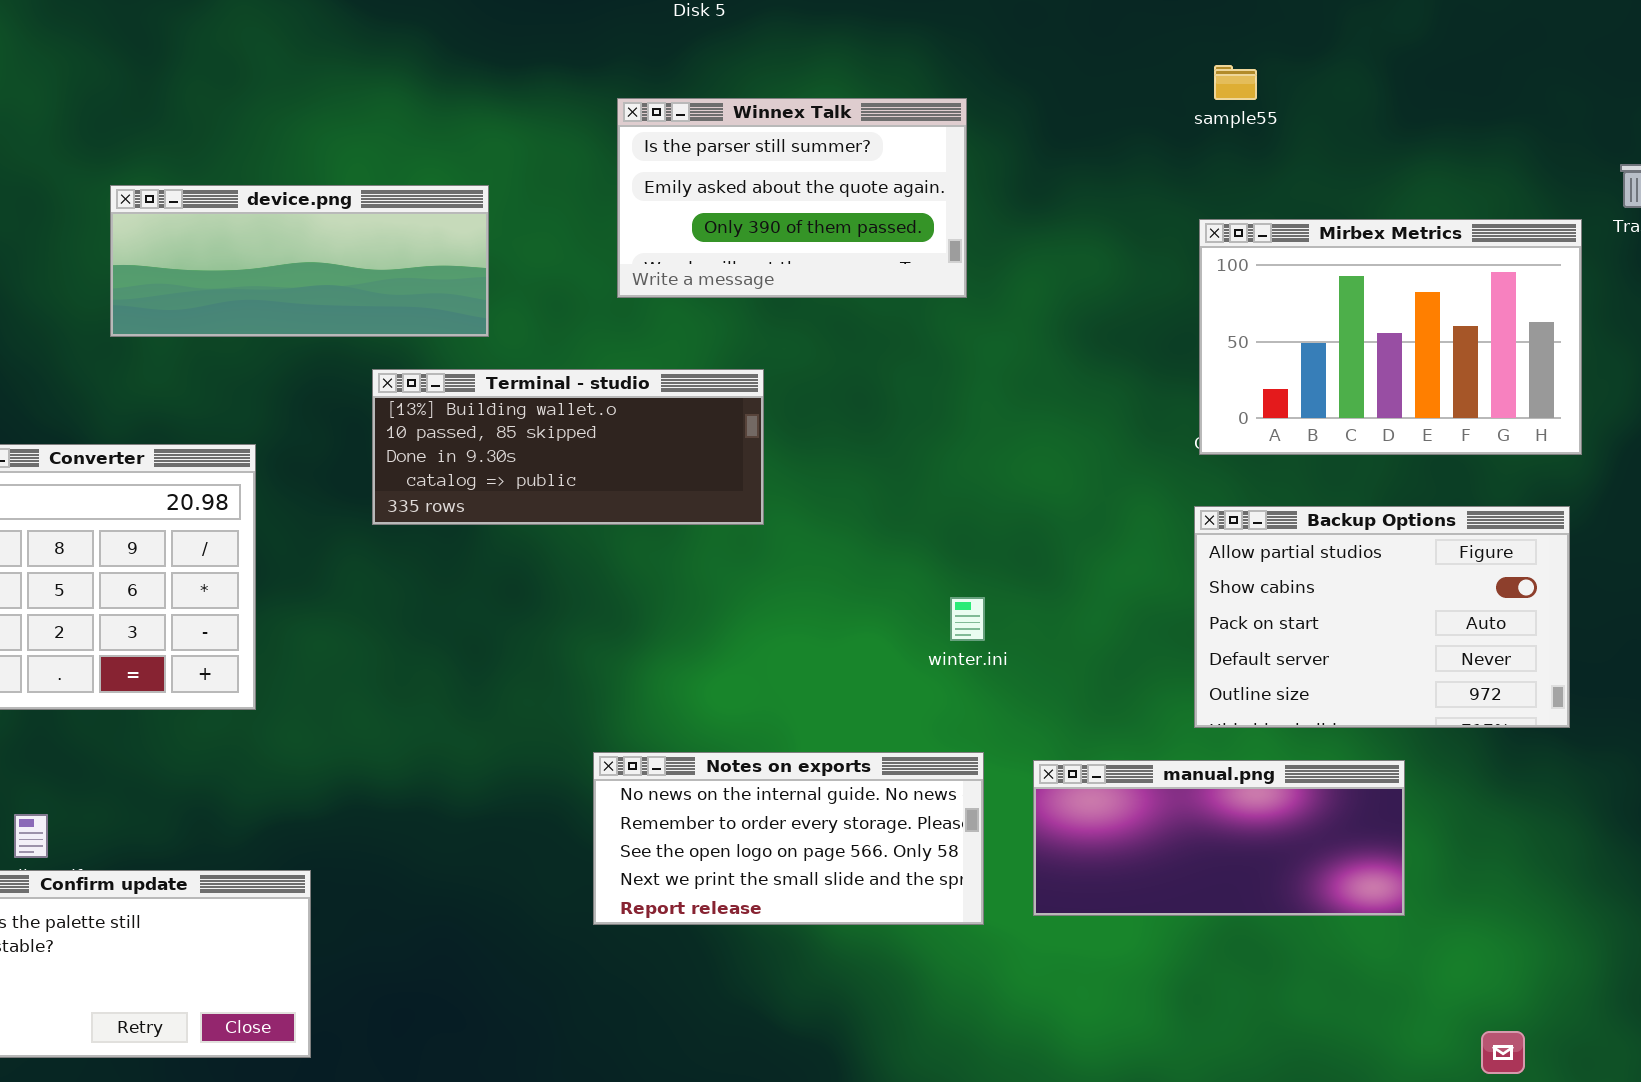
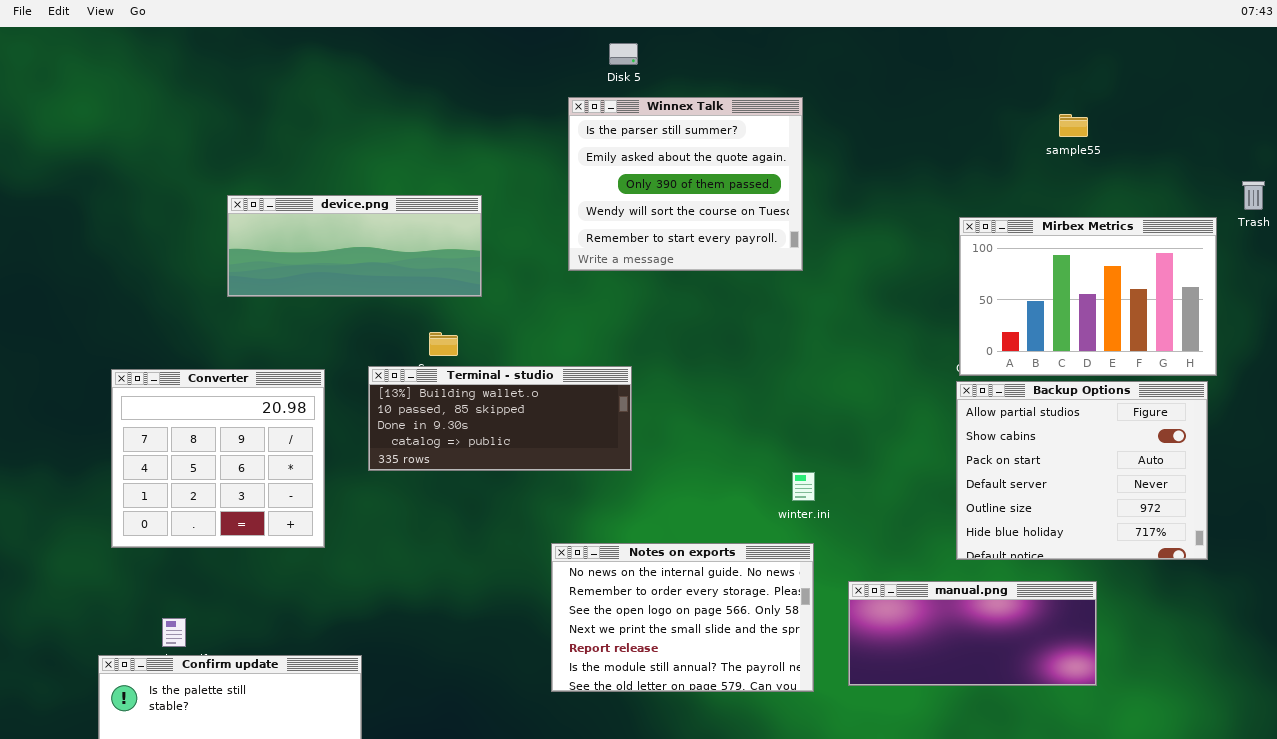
sample55: [1214,65,1257,100] -> [1059,114,1088,137], moved
Winnex Talk: [617,98,967,298] -> [568,97,803,271], resized
Terminal - studio: [372,369,764,525] -> [368,366,632,471], moved
Backup Options: [1194,506,1570,728] -> [956,381,1208,560], resized
Notes on exports: [593,752,984,925] -> [551,543,814,692], resized

